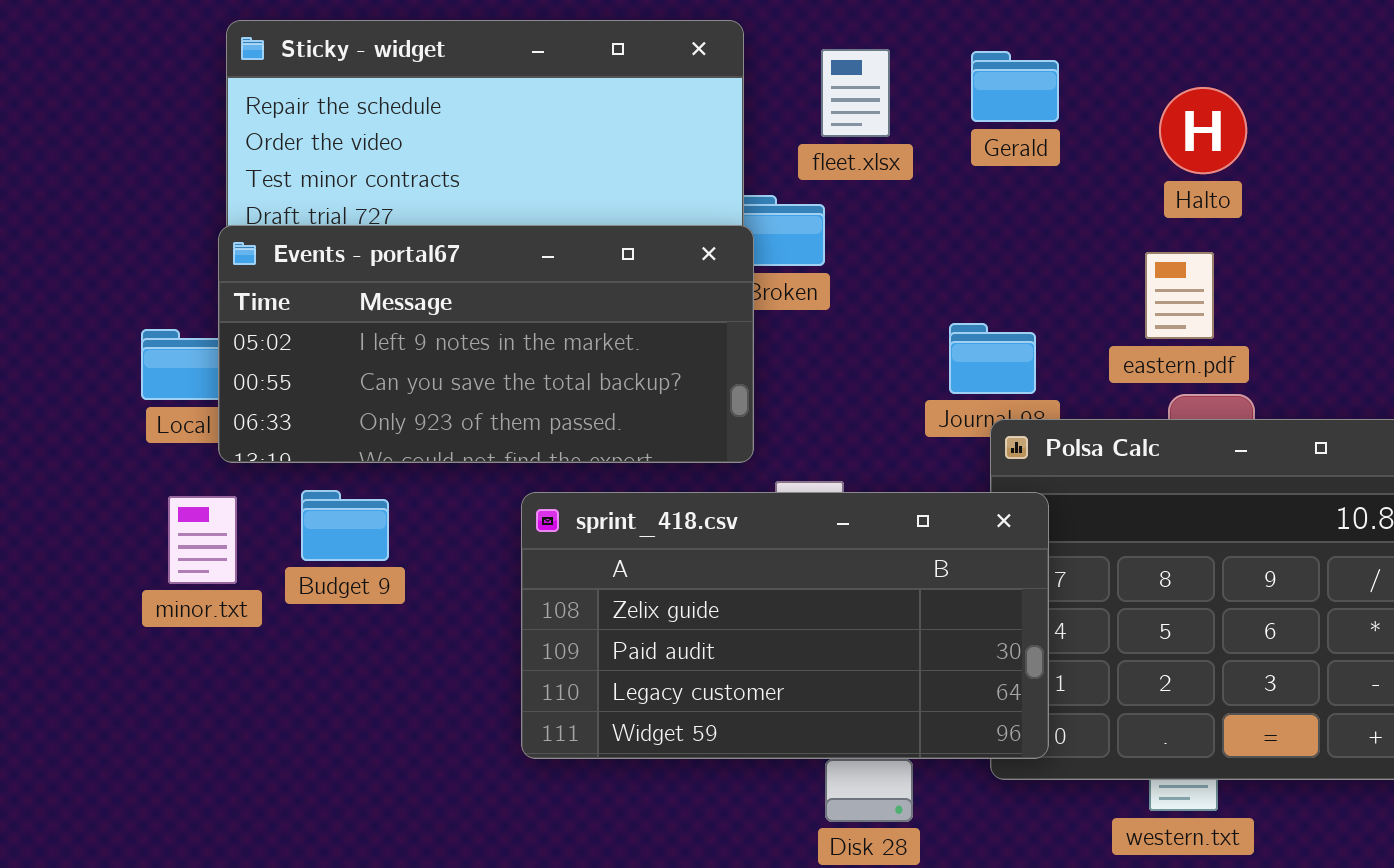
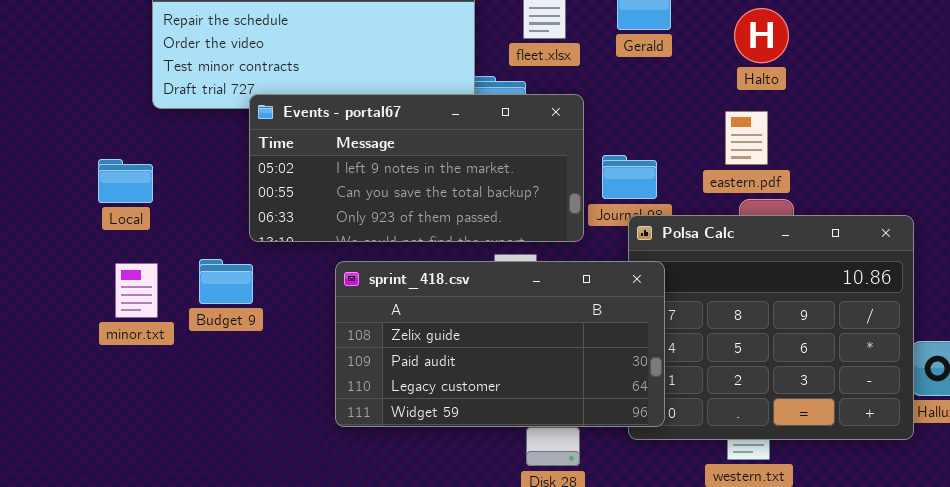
Events - portal67: [218,225,754,463] -> [249,94,584,242], moved

